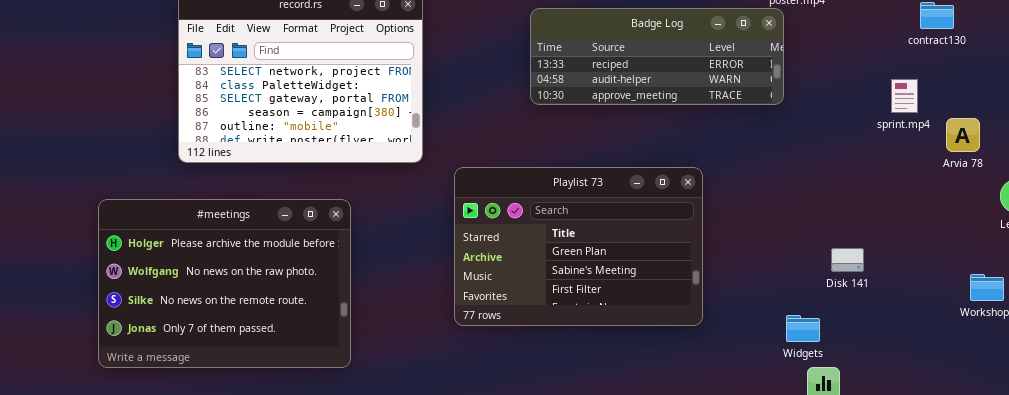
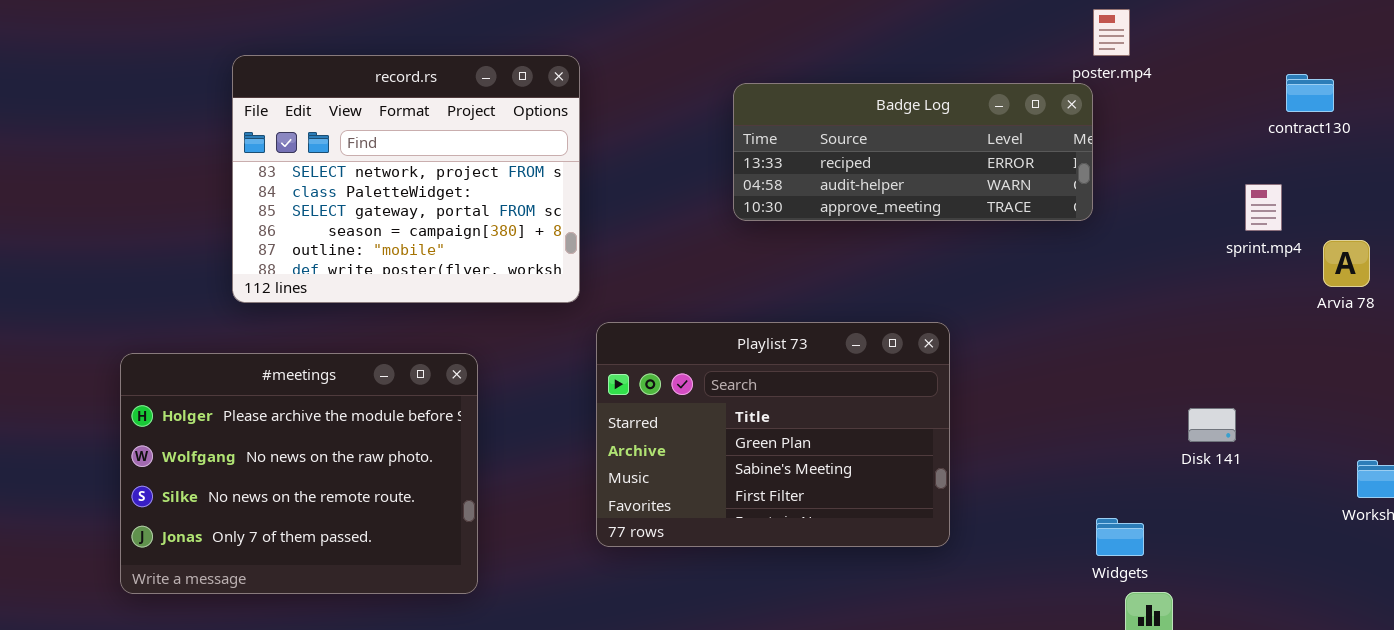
Playlist 73: [454,167,703,326] -> [596,322,950,547], moved
Disk 141: [831,248,864,272] -> [1188,408,1236,442], moved

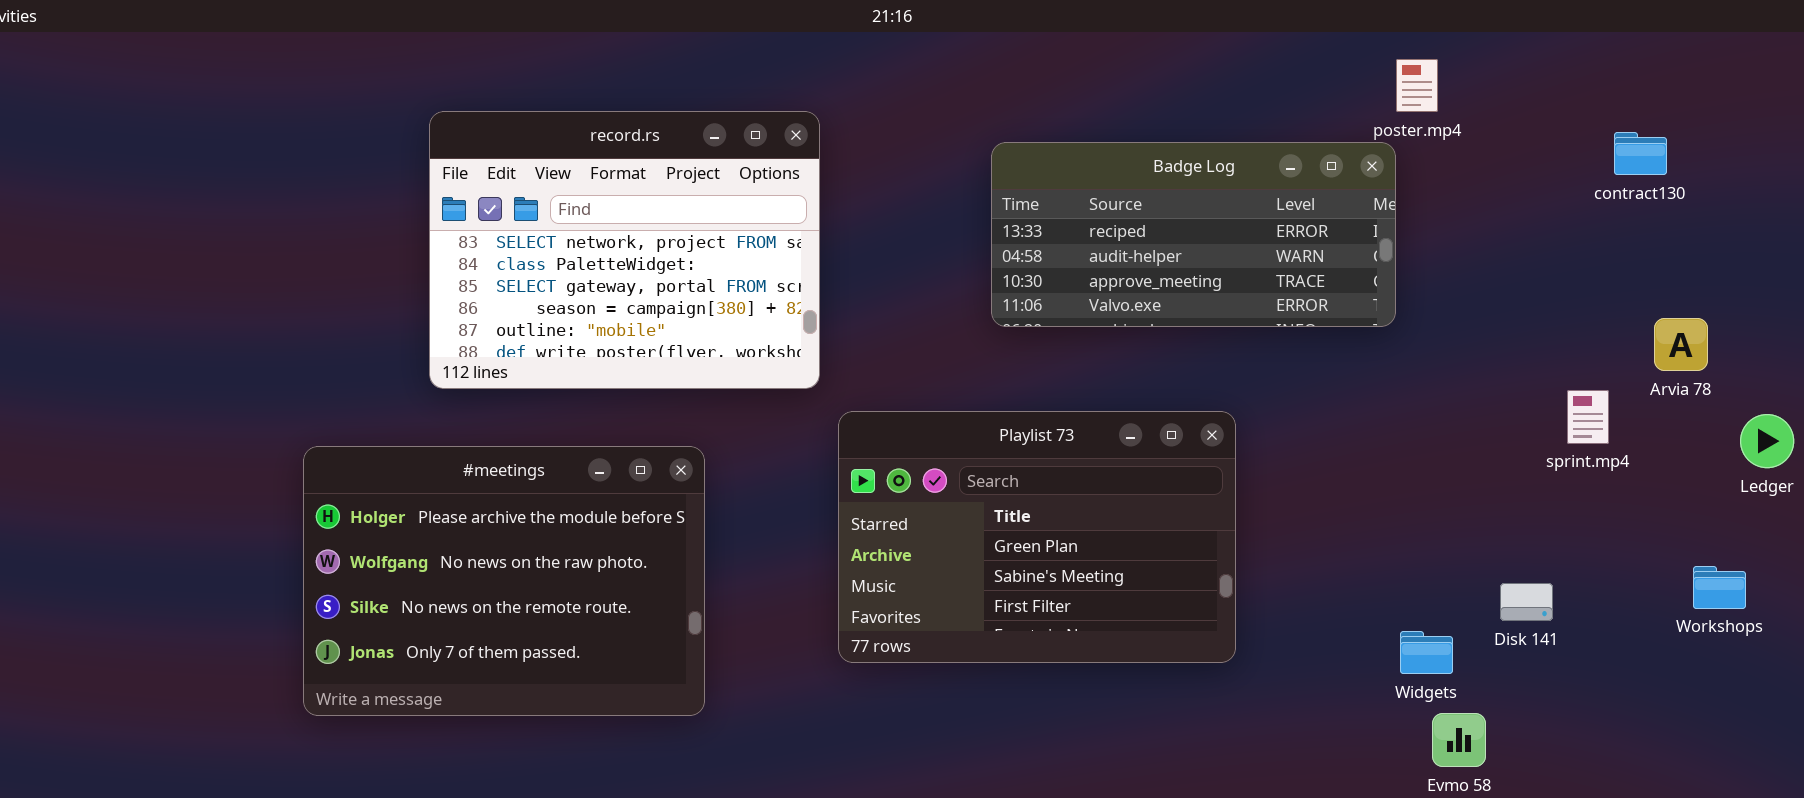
Badge Log: [733,83,1093,221] -> [991,142,1396,327], resized
sprint.mp4: [1245,184,1282,231] -> [1567,390,1609,444], moved
Disk 141: [1188,408,1236,442] -> [1500,583,1553,621], moved

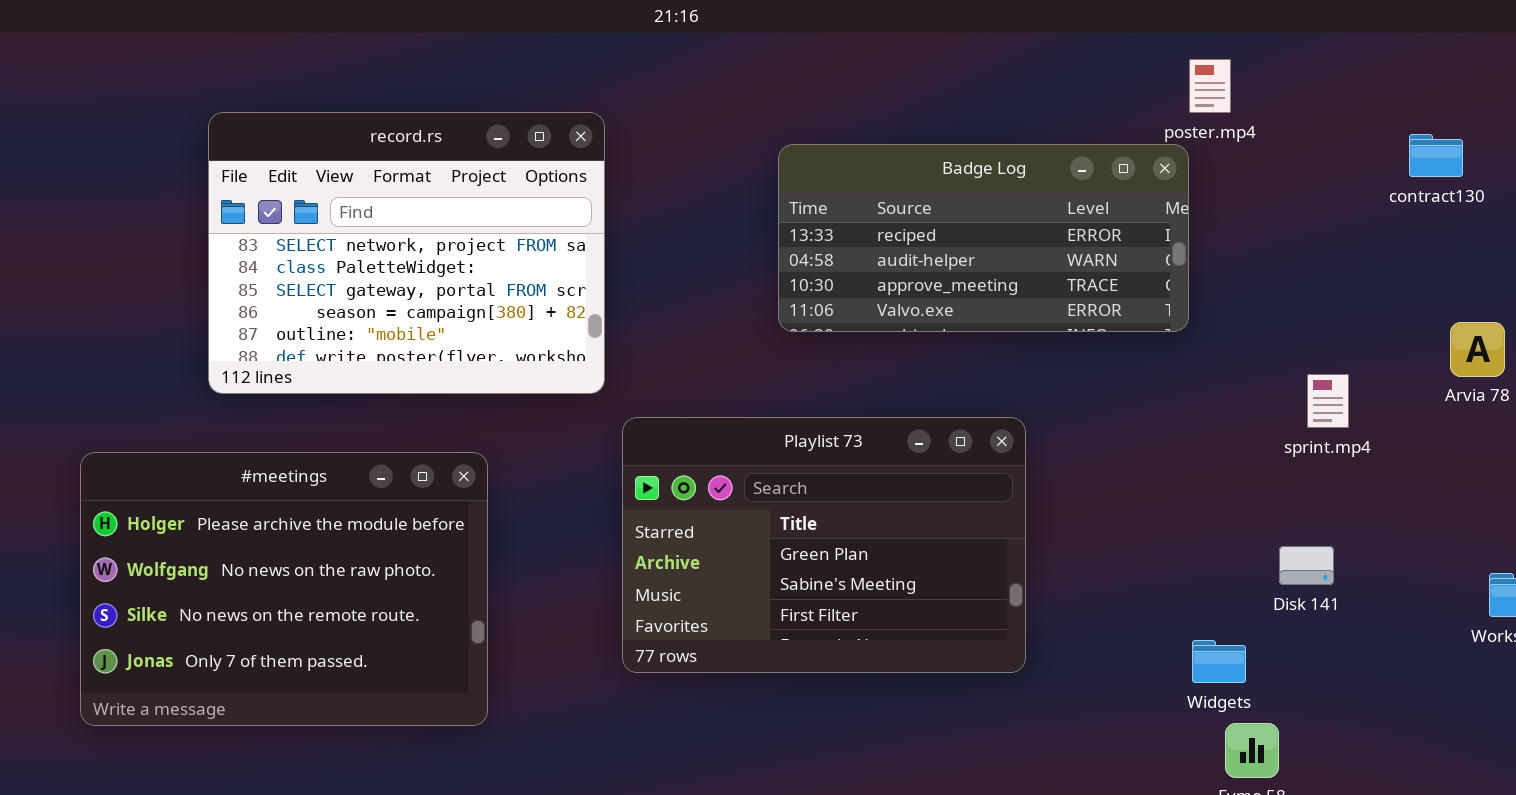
sprint.mp4: [1567,390,1609,444] -> [1307,374,1349,428], moved
Disk 141: [1500,583,1553,621] -> [1279,546,1334,585], moved

